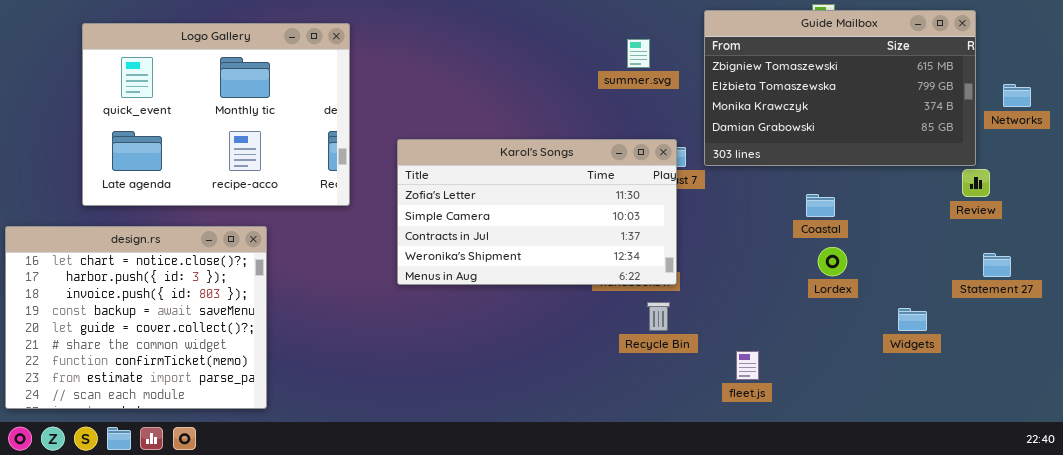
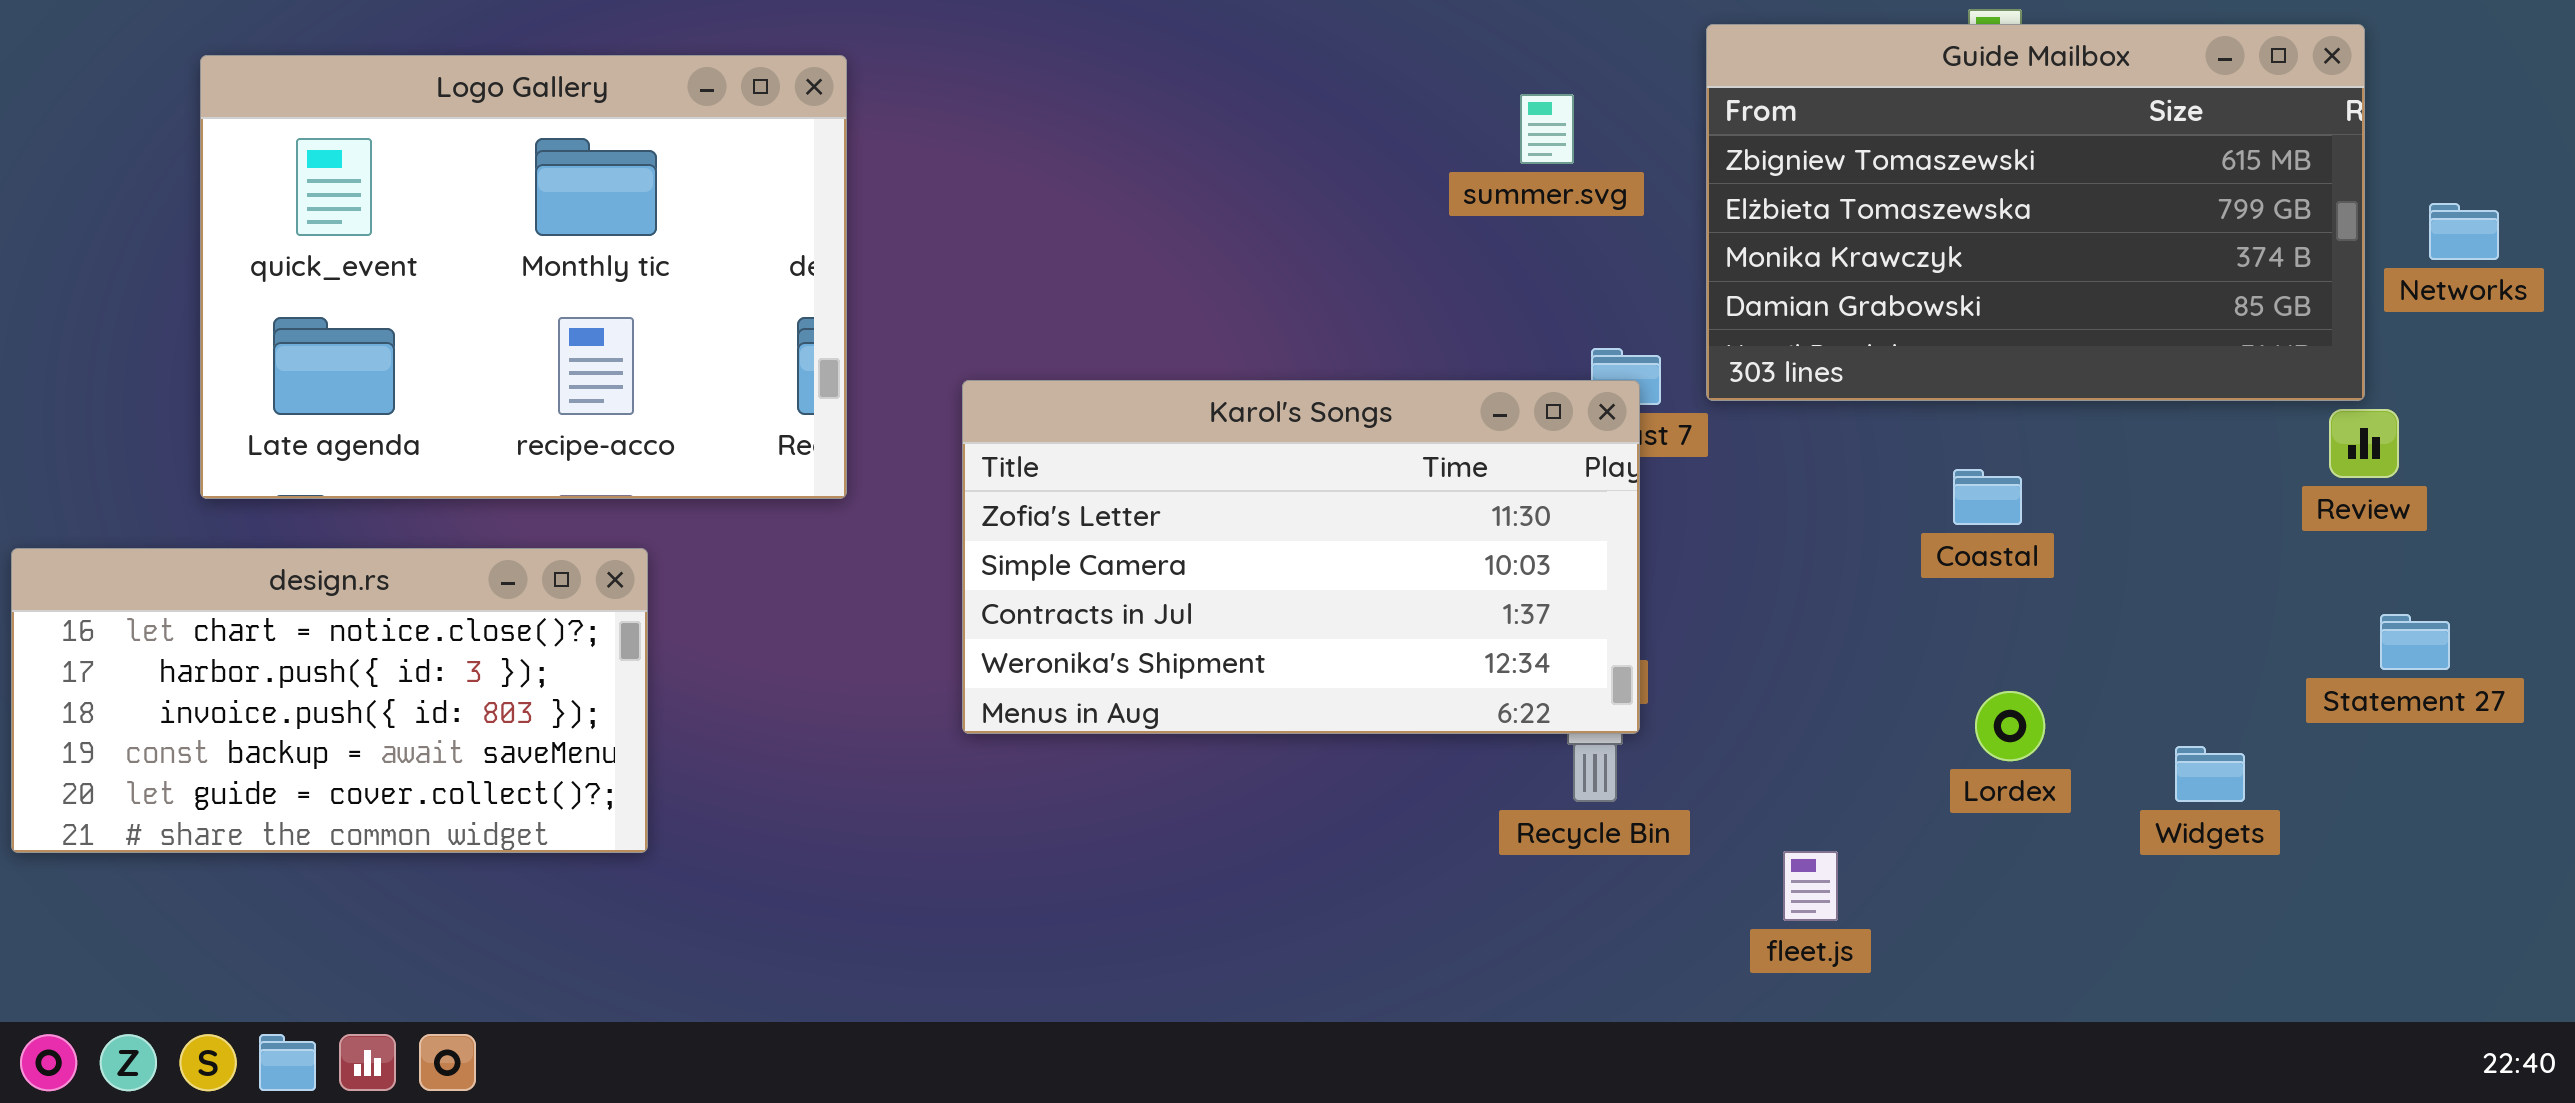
Karol's Songs: [397,139,677,285] -> [962,380,1640,734], moved
design.rs: [5,226,267,409] -> [11,548,648,853], resized
Lordex: [818,247,847,276] -> [1975,691,2045,761], moved

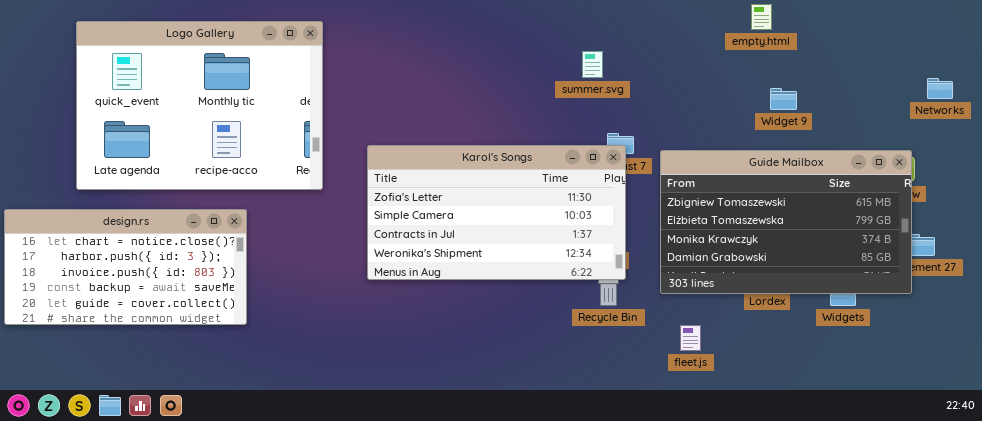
Guide Mailbox: [1706,24,2365,401] -> [660,150,912,294], moved
summer.svg: [1520,94,1574,164] -> [582,51,603,78], moved

